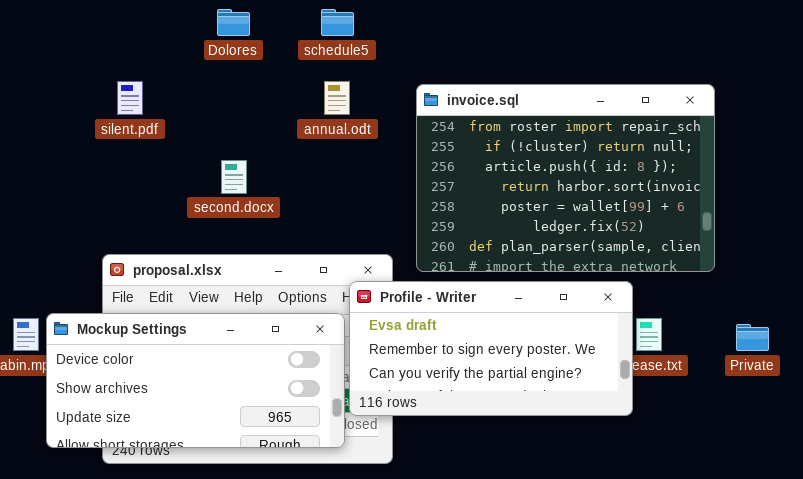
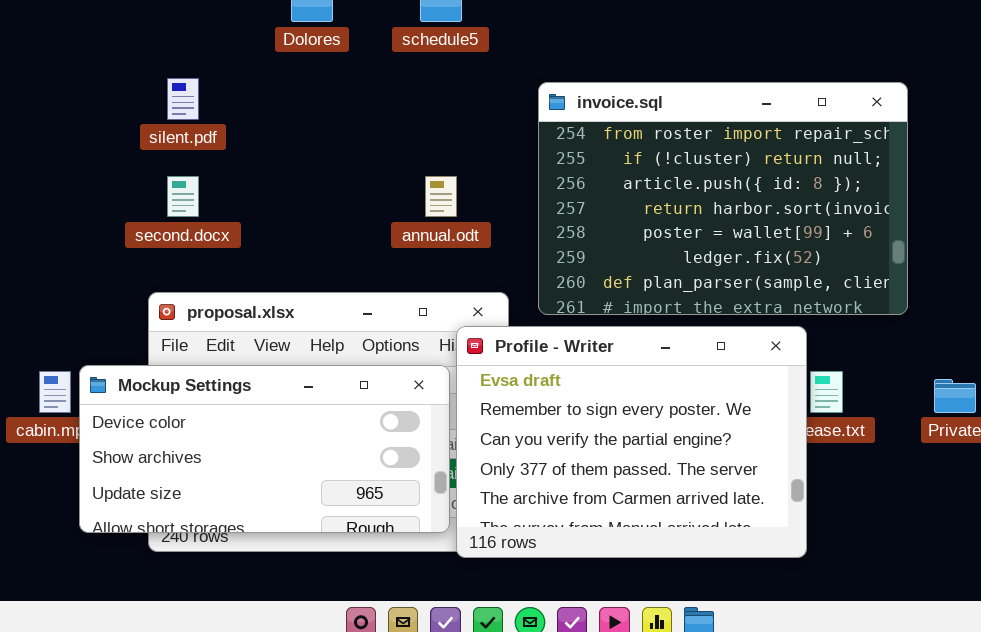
annual.odt: [324,81,350,115] -> [425,176,457,217], moved
second.docx: [221,160,247,194] -> [167,176,199,217], moved
Profile - Writer: [349,281,633,416] -> [456,326,807,558], resized

